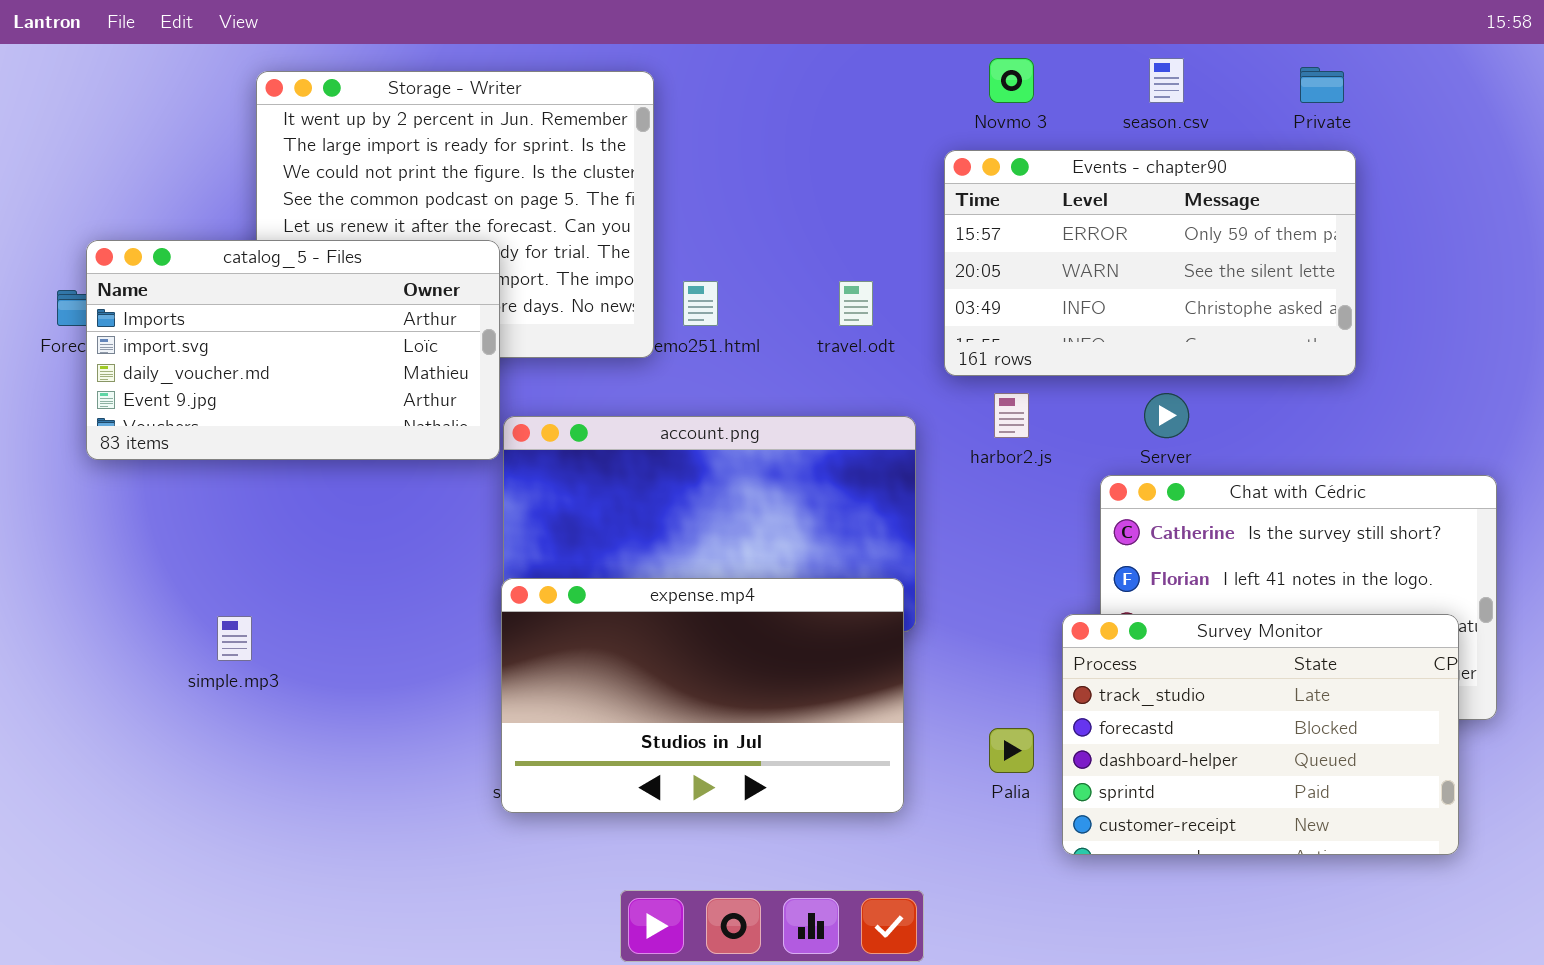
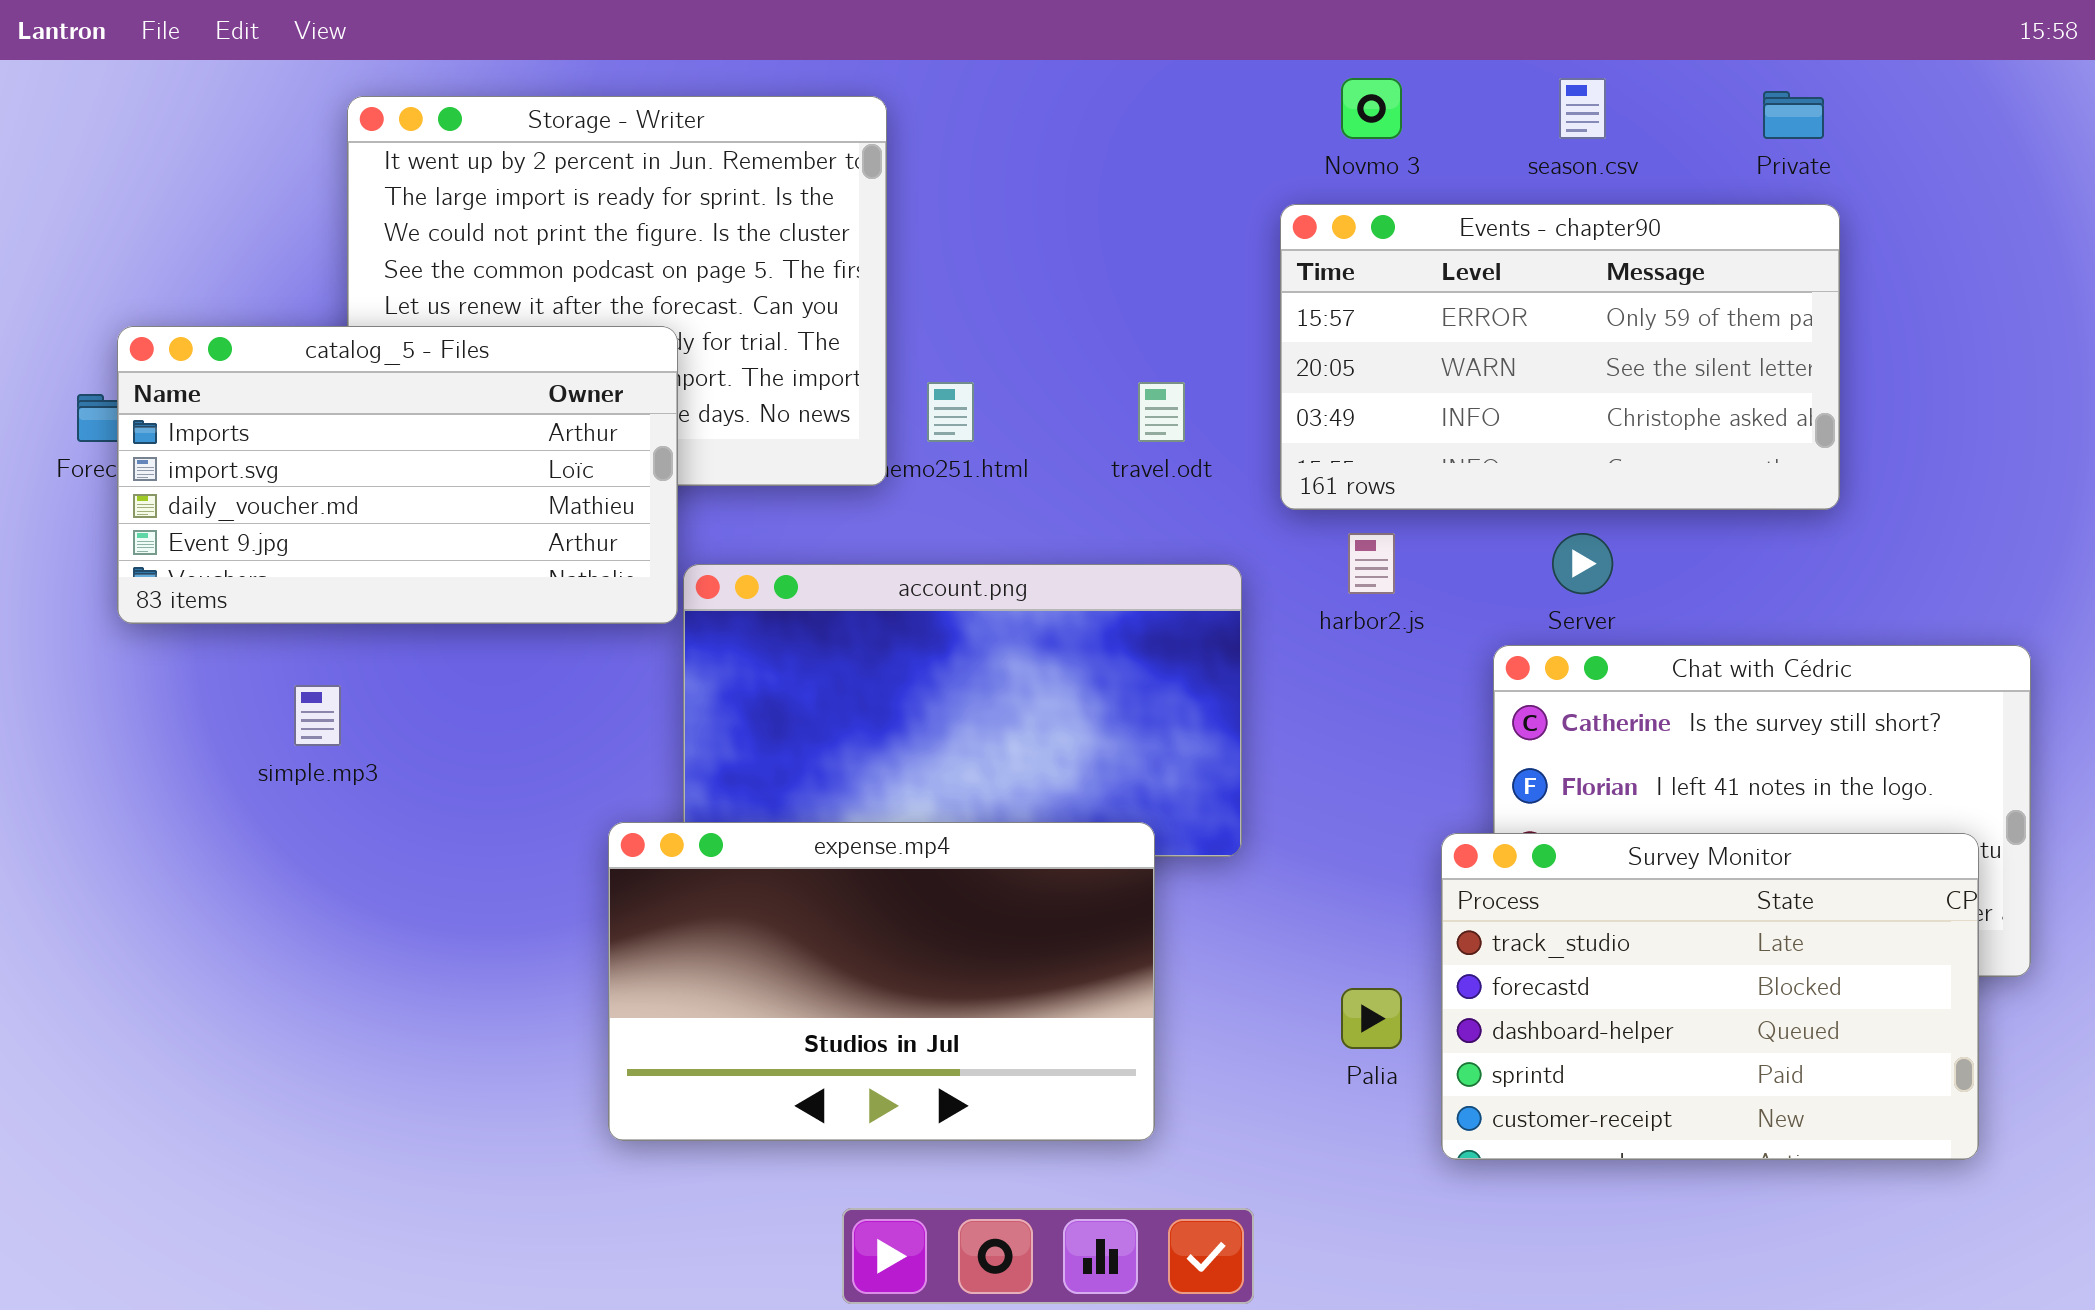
expense.mp4: [501,578,904,813] -> [608,822,1155,1141], moved
simple.mp3: [217,616,252,661] -> [294,685,341,746], moved

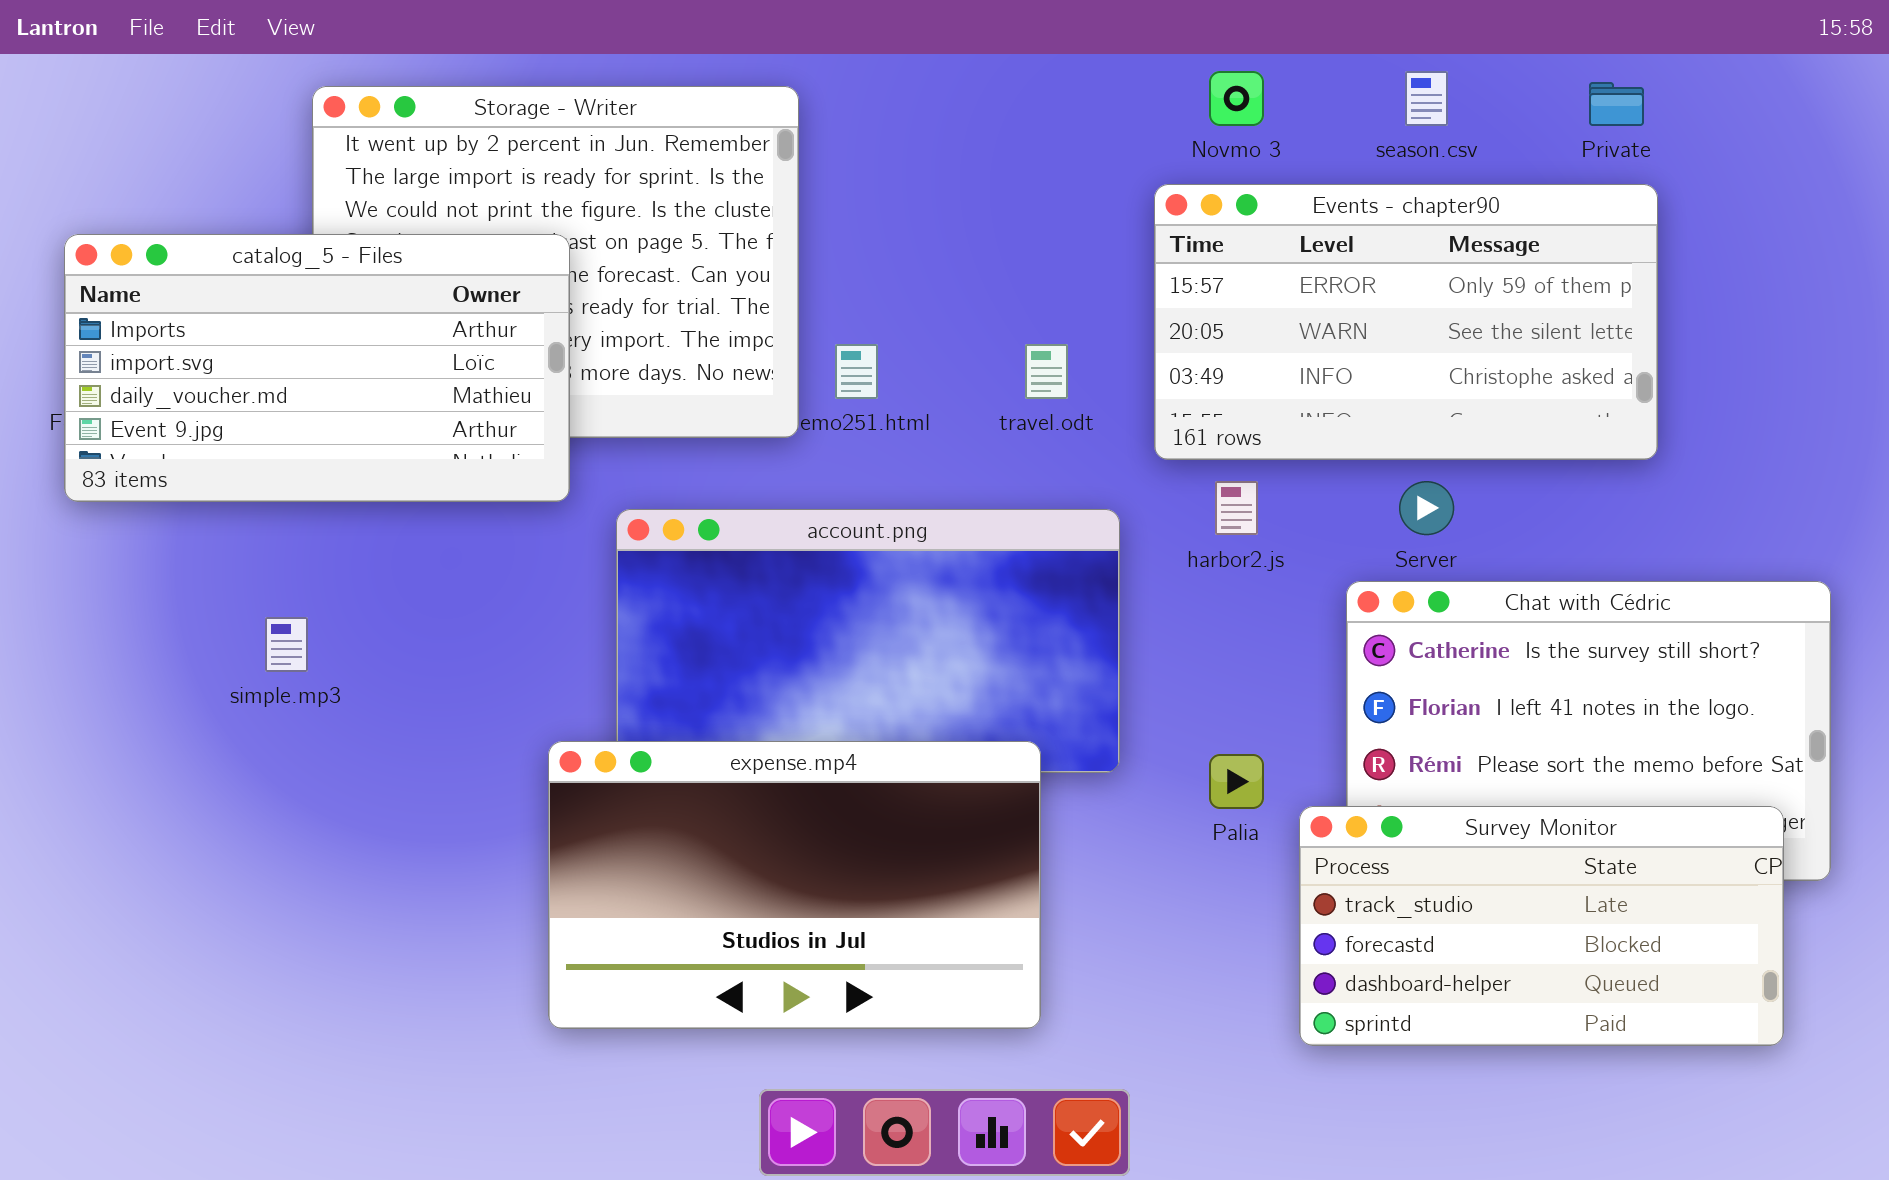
catalog_5 - Files: [117,326,678,624] -> [64,234,570,502], moved
Survey Monitor: [1441,833,1979,1160] -> [1299,806,1784,1046], resized
Palia: [1341,988,1402,1049] -> [1209,754,1264,809], moved

